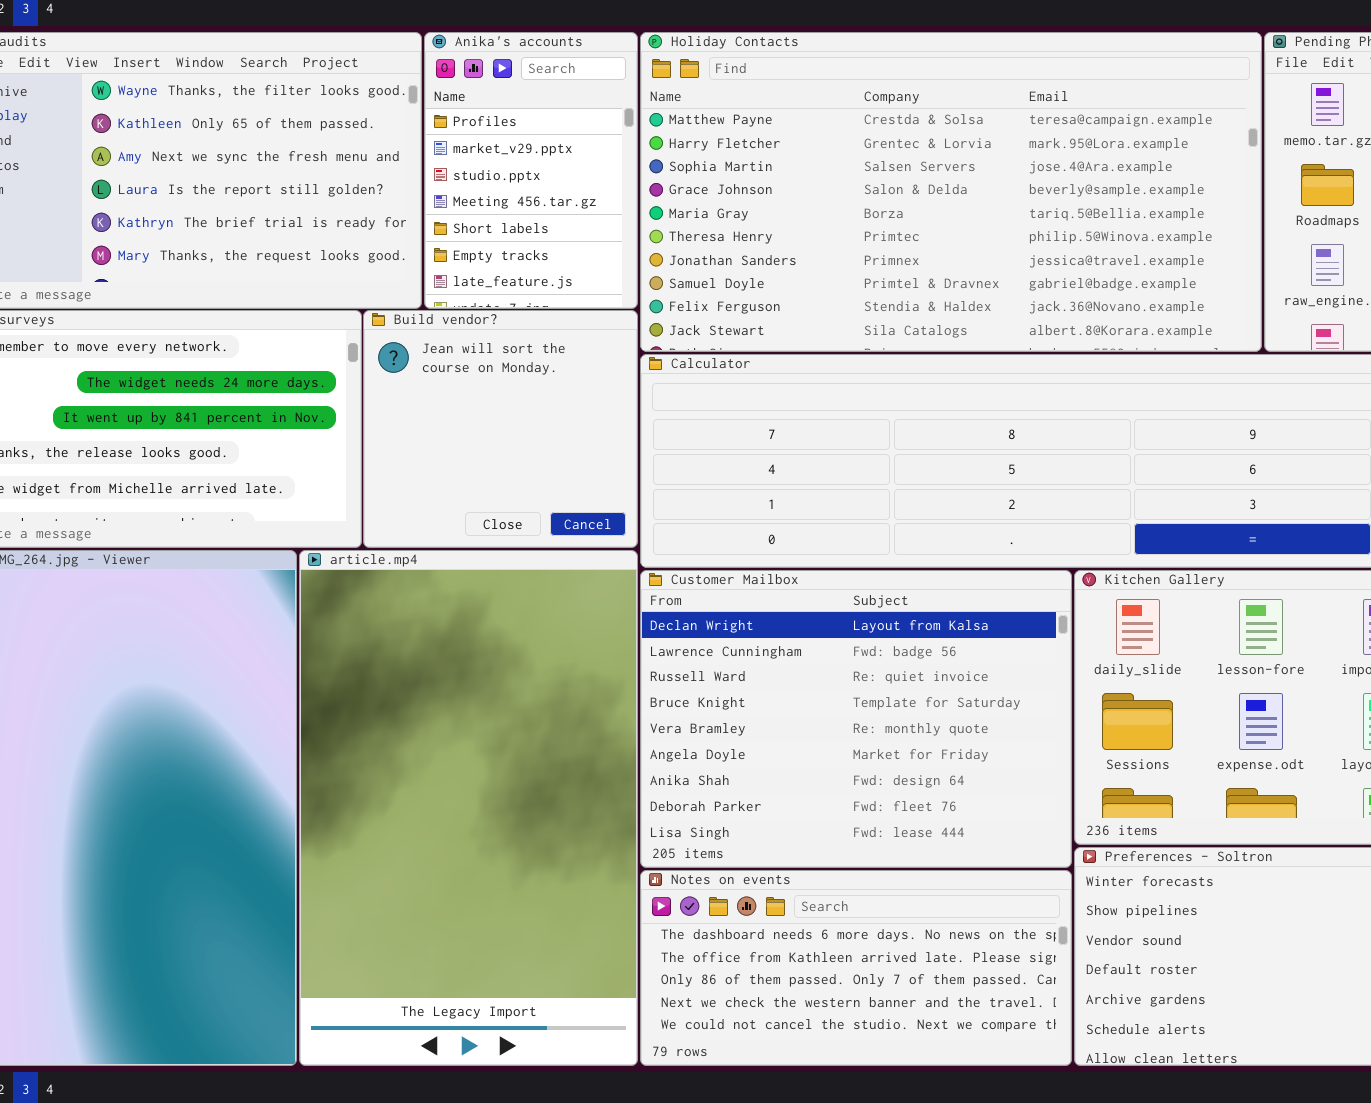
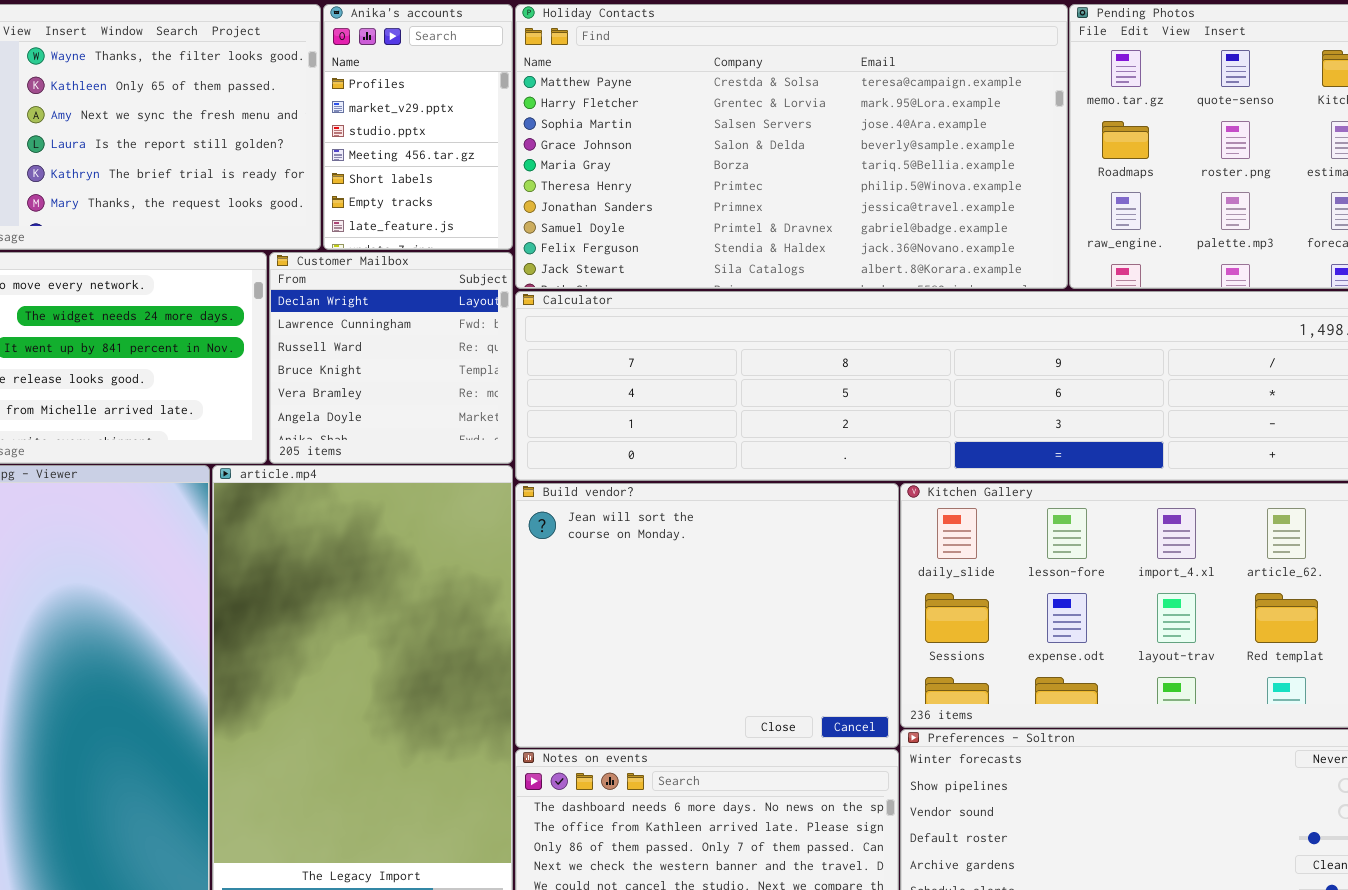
Build vendor?: [363,310,638,548] -> [515,483,899,748], moved, resized
Customer Mailbox: [640,570,1072,868] -> [269,252,513,464], moved, resized

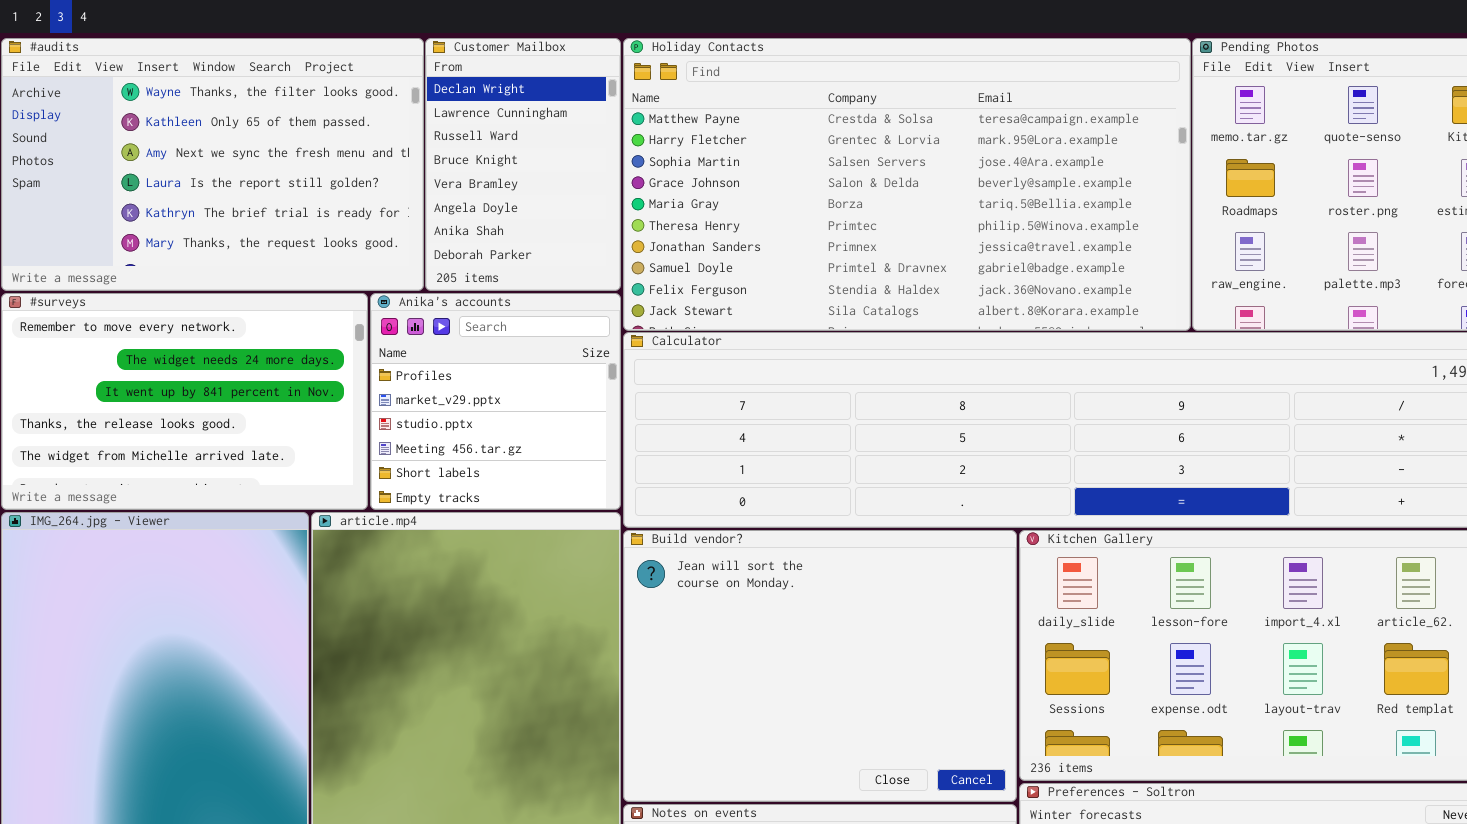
Anika's accounts: [323,4,513,250] -> [370,293,621,510], moved, resized
Customer Mailbox: [269,252,513,464] -> [425,38,621,291], moved, resized

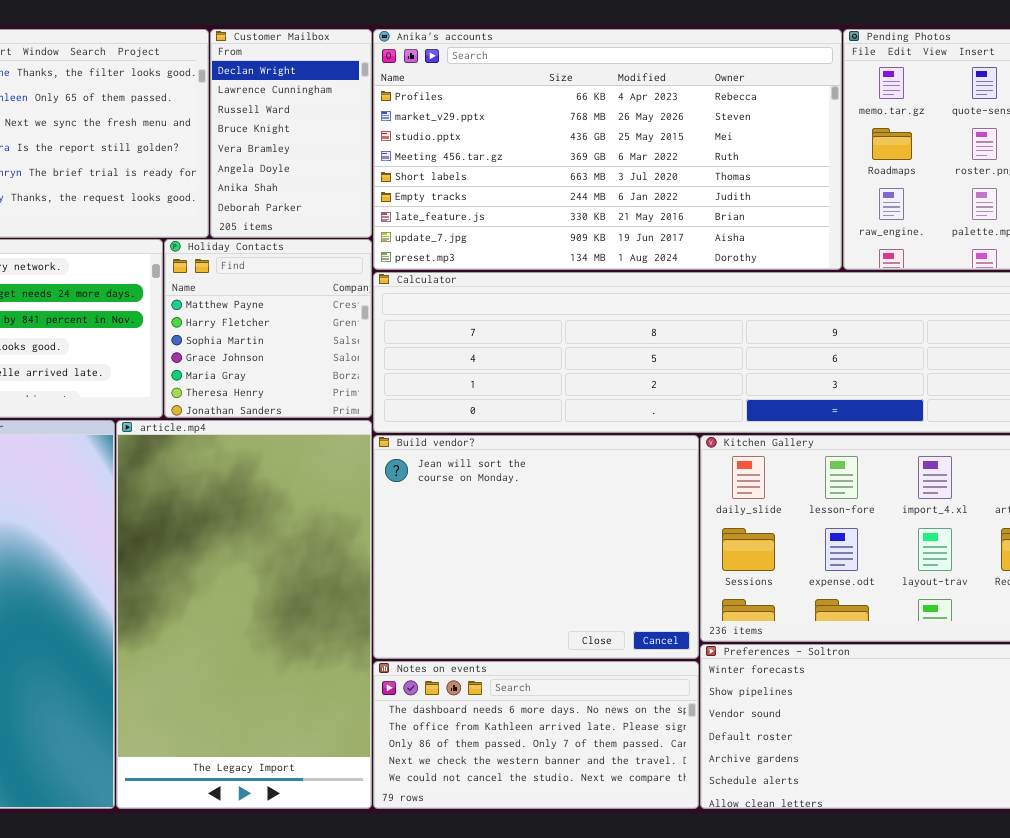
Holiday Contacts: [623,38,1191,331] -> [164,239,372,418], moved, resized
Anika's accounts: [370,293,621,510] -> [373,29,842,270], moved, resized

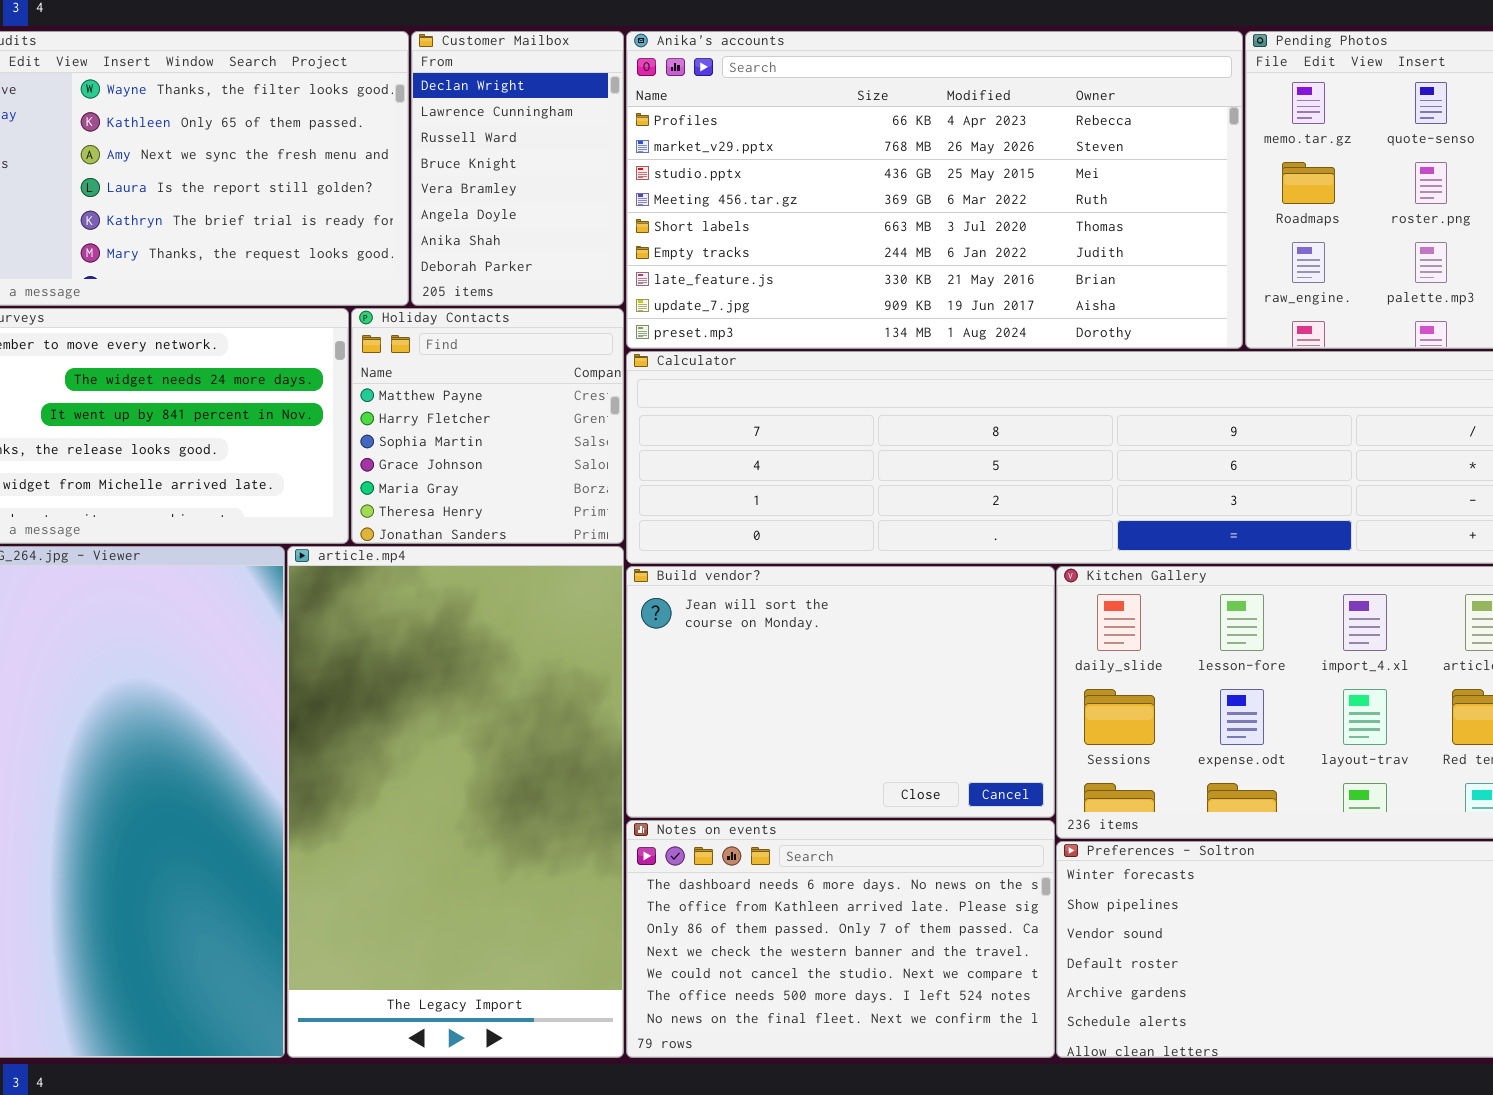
Build vendor?: [373,435,699,659] -> [626,566,1055,818], resized
Notes on events: [373,661,699,809] -> [626,820,1055,1058], resized

